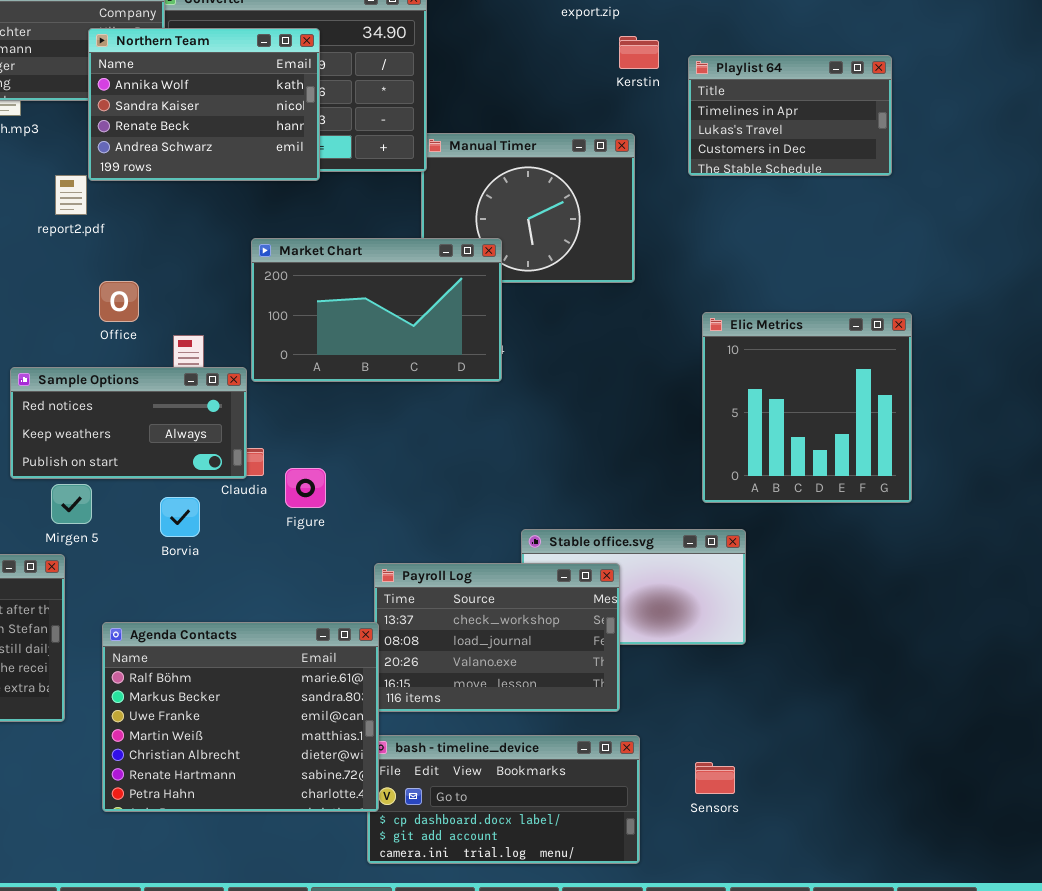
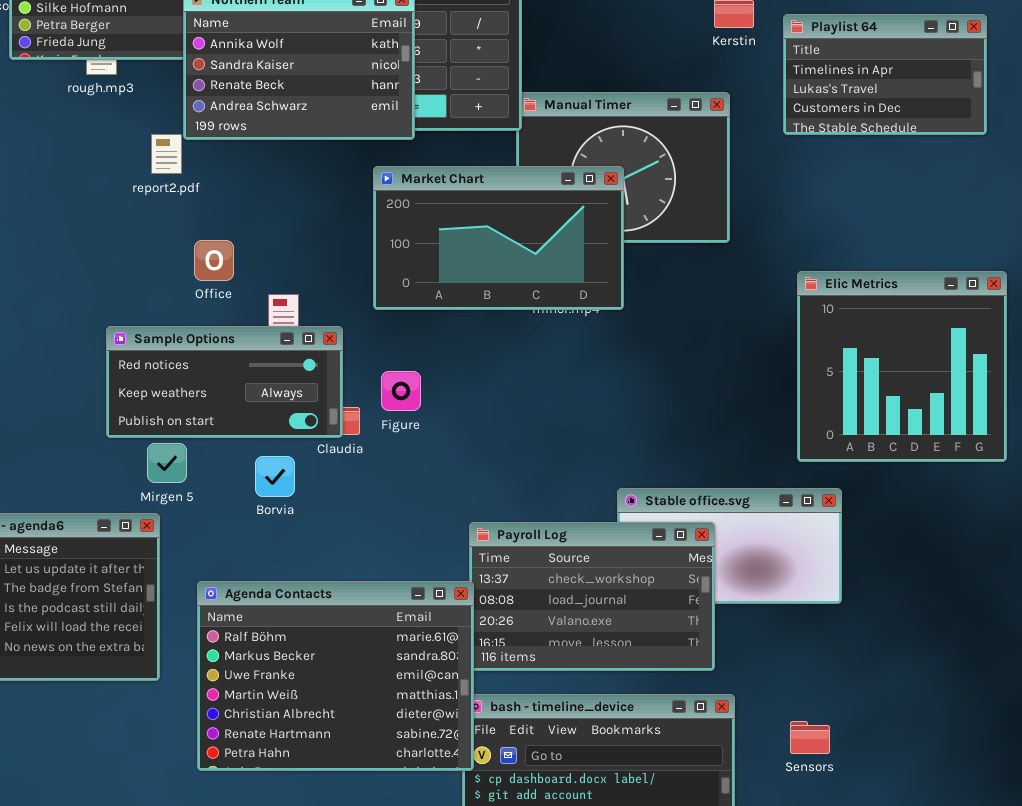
Market Chart: [251,238,502,382] -> [373,166,624,310], moved
Figure: [285,468,326,508] -> [381,371,421,411], moved

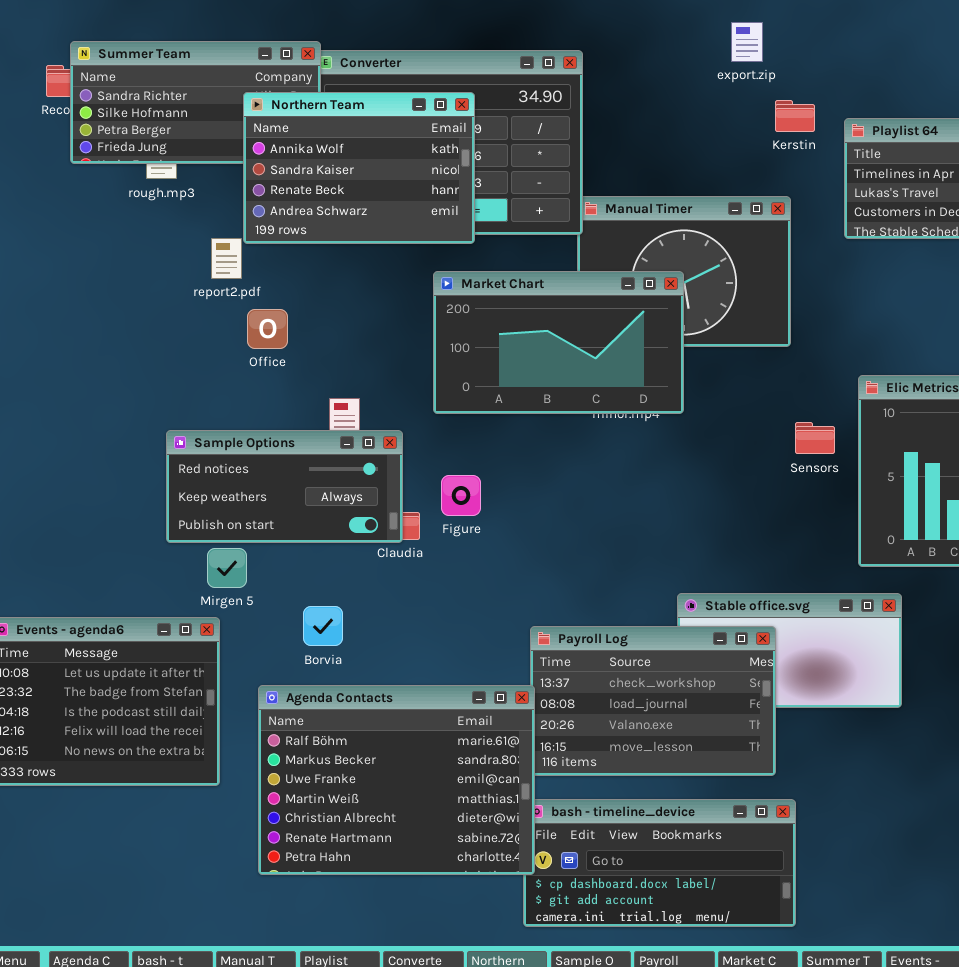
Office: [194,240,234,281] -> [247,309,288,349], moved
Borvia: [255,456,295,497] -> [303,606,343,646], moved
Sensors: [790,721,830,754] -> [795,422,835,454], moved

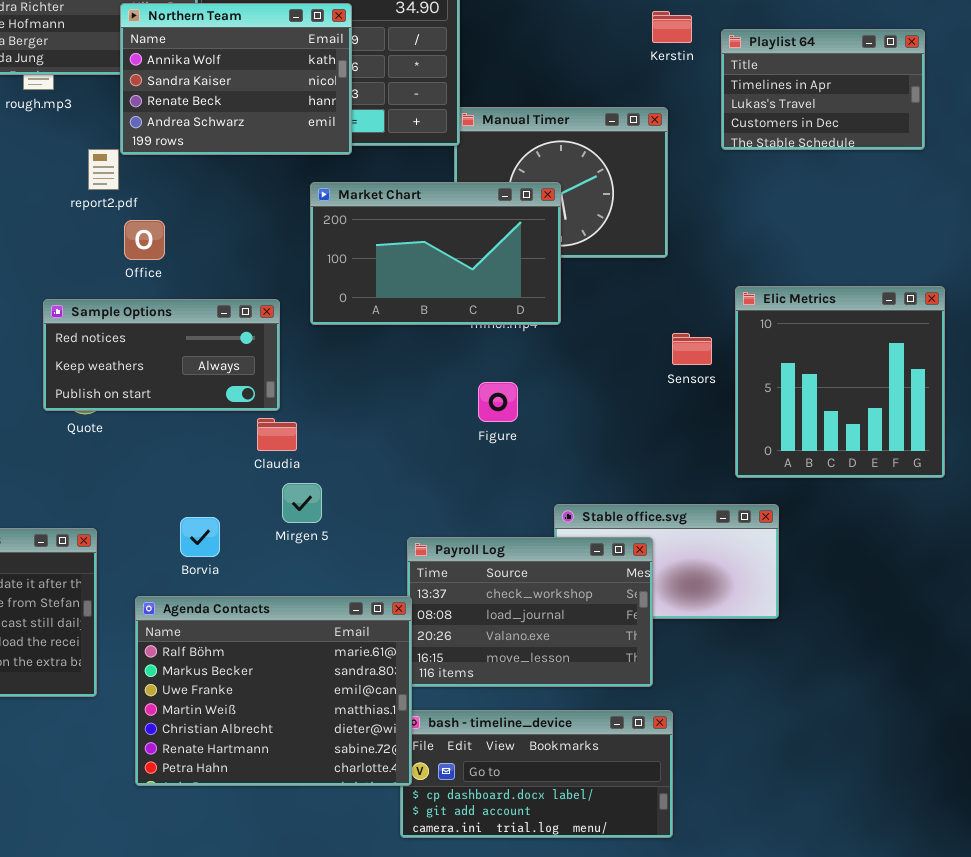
Sample Options: [166,430,403,543] -> [43,299,280,411], moved
Figure: [441,475,481,516] -> [478,382,518,422], moved
Mirgen 5: [207,548,247,588] -> [282,483,322,523], moved

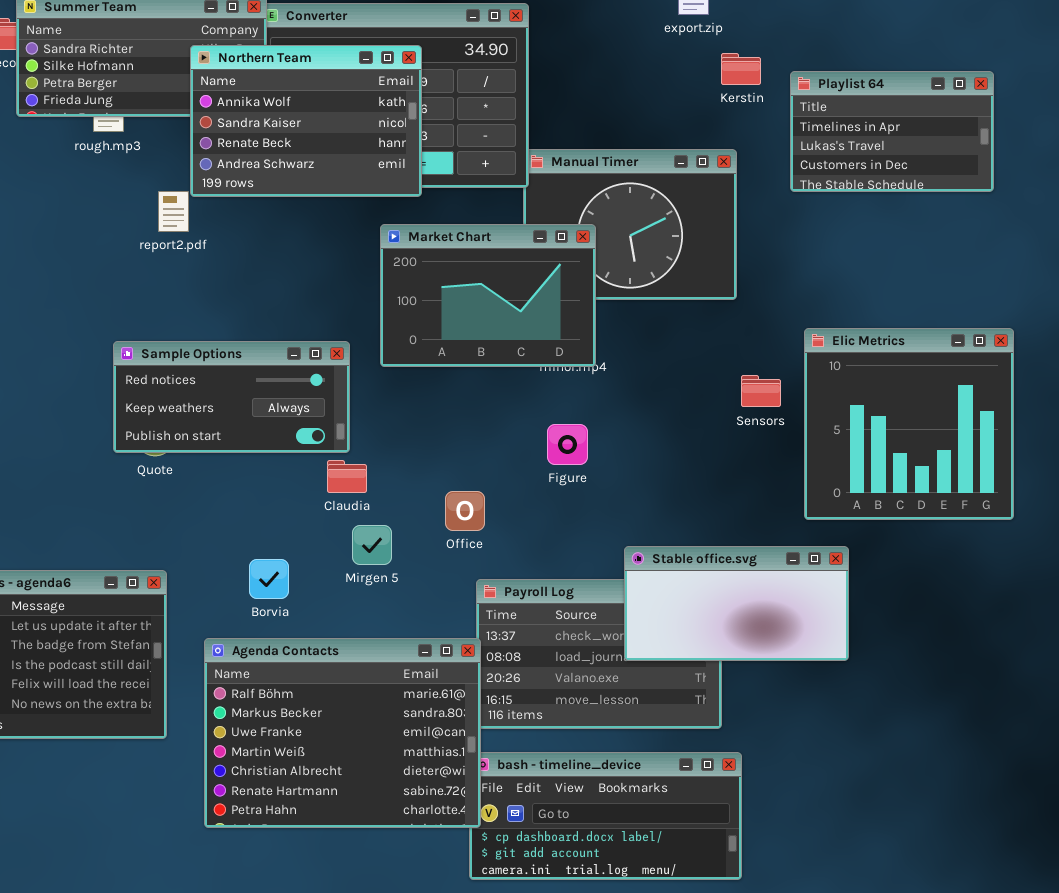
Market Chart: [310,182,561,325] -> [380,224,596,367], resized
Office: [124,220,165,260] -> [445,491,485,531], moved
Stable office.svg: [554,504,779,619] -> [624,546,849,661], raised

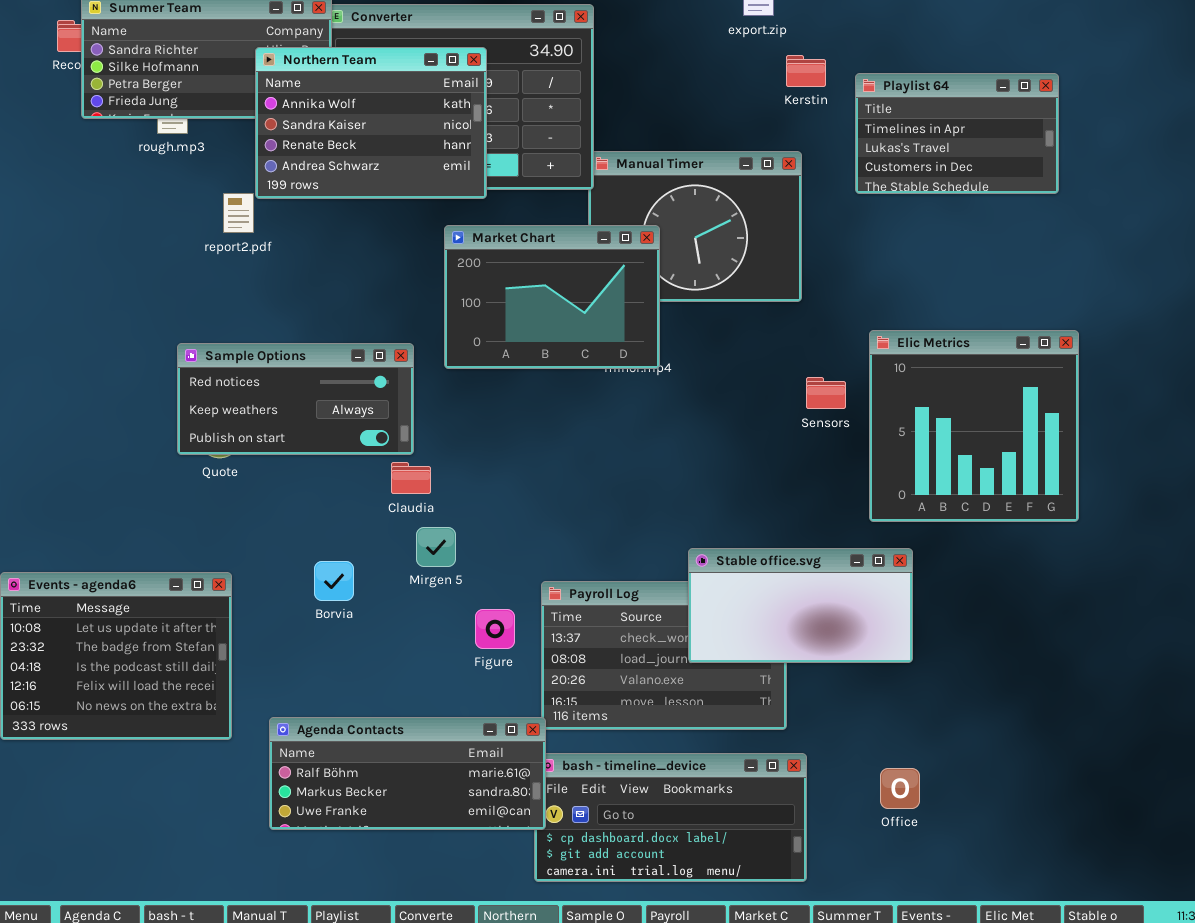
Figure: [547,424,588,465] -> [475,609,515,649], moved
Office: [445,491,485,531] -> [880,768,920,809], moved
Agenda Contacts: [204,638,481,828] -> [269,717,546,830], resized

